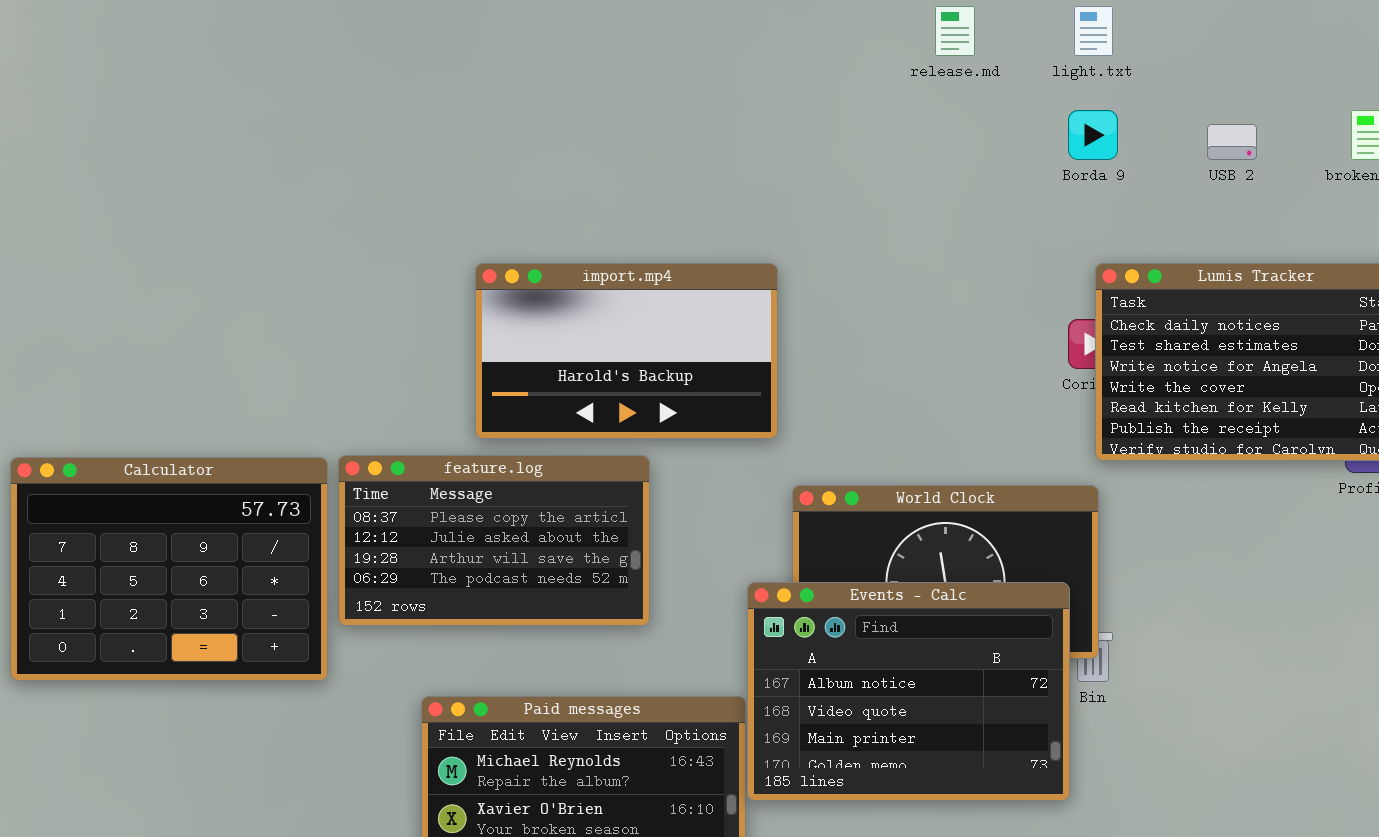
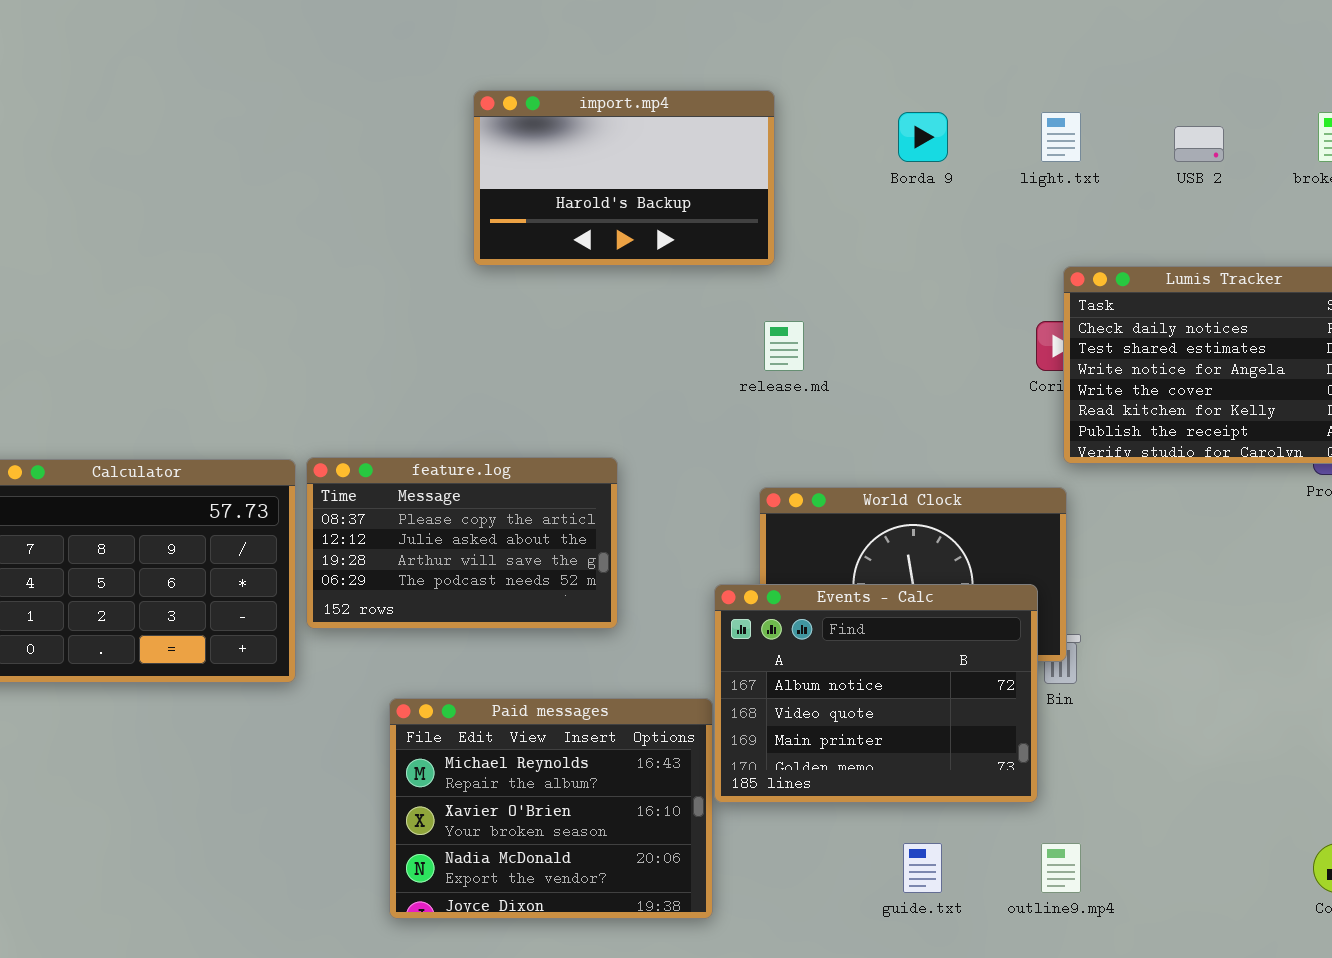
release.md: [935,6,975,56] -> [764,321,804,371], moved
light.txt: [1074,6,1113,56] -> [1041,112,1081,162], moved
Borda 9: [1068,110,1118,160] -> [898,112,948,162], moved
import.mp4: [475,263,778,439] -> [473,90,775,266], moved

